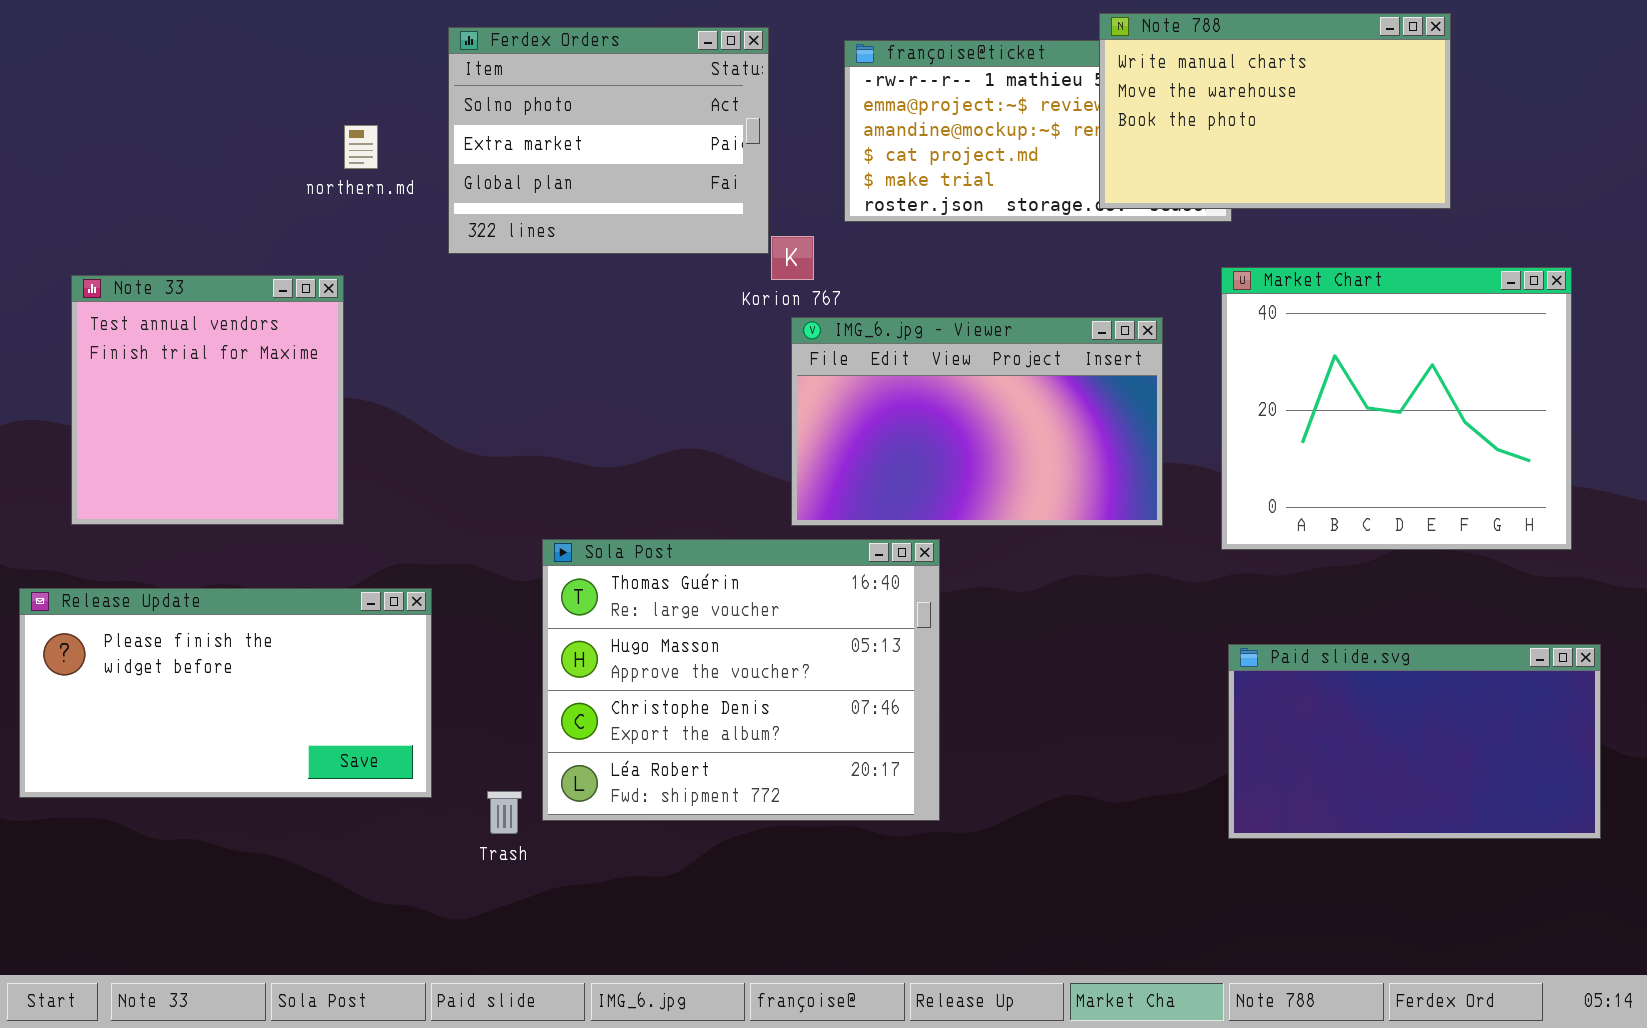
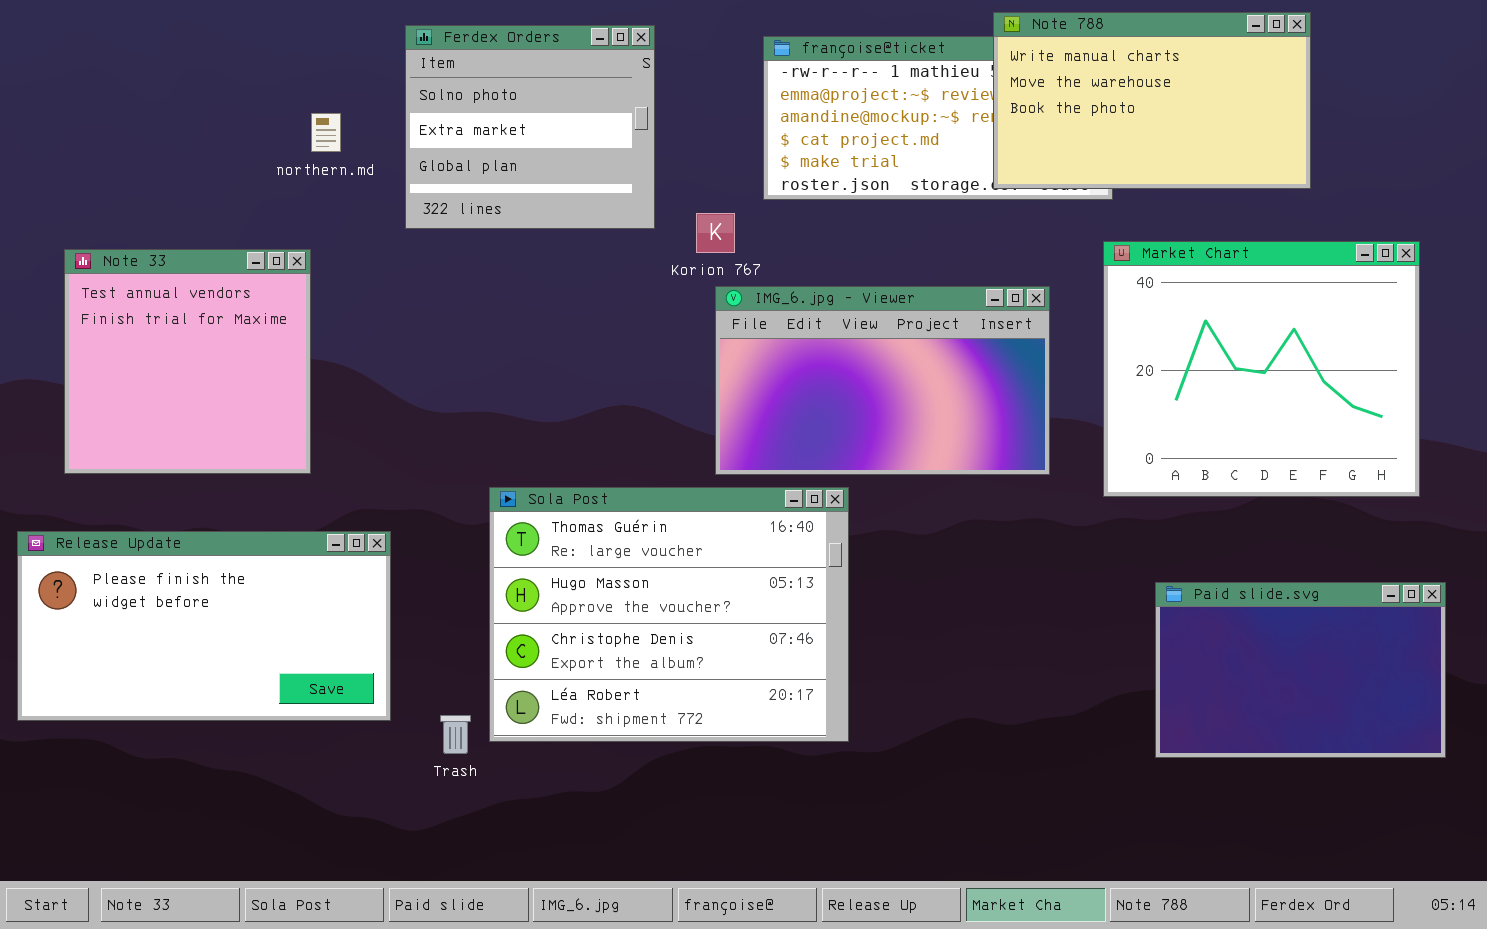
Ferdex Orders: [448,27,769,254] -> [405,25,655,229], resized
Paid slide.svg: [1228,644,1601,839] -> [1155,582,1446,758], resized

